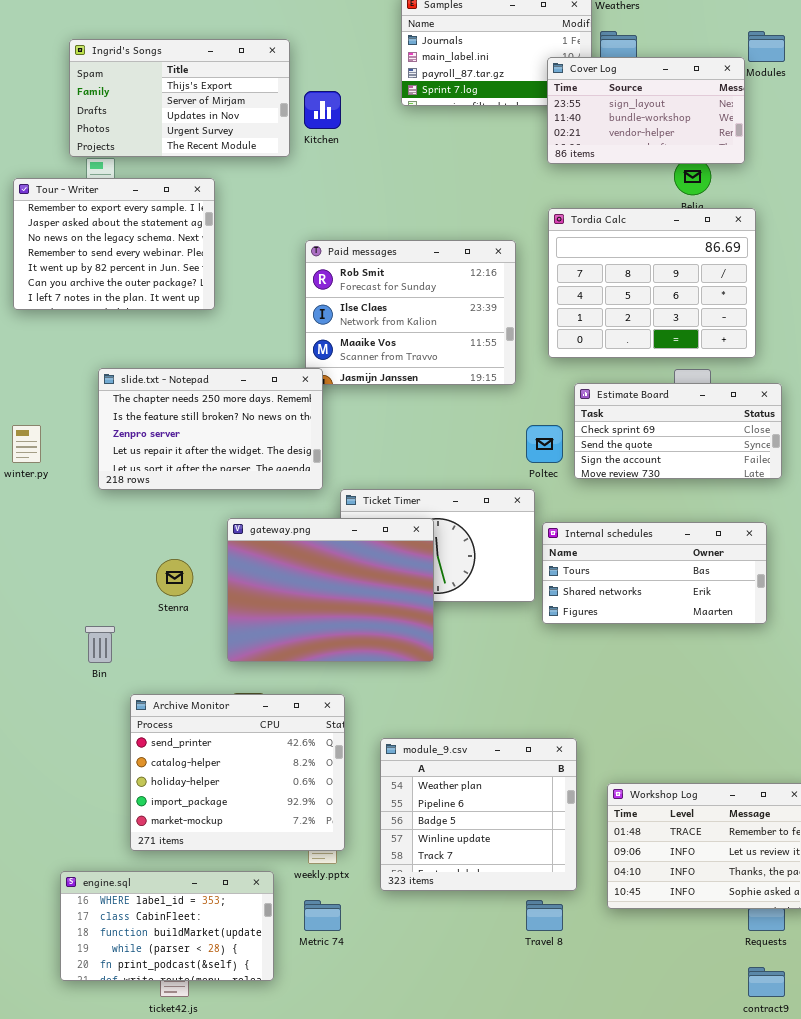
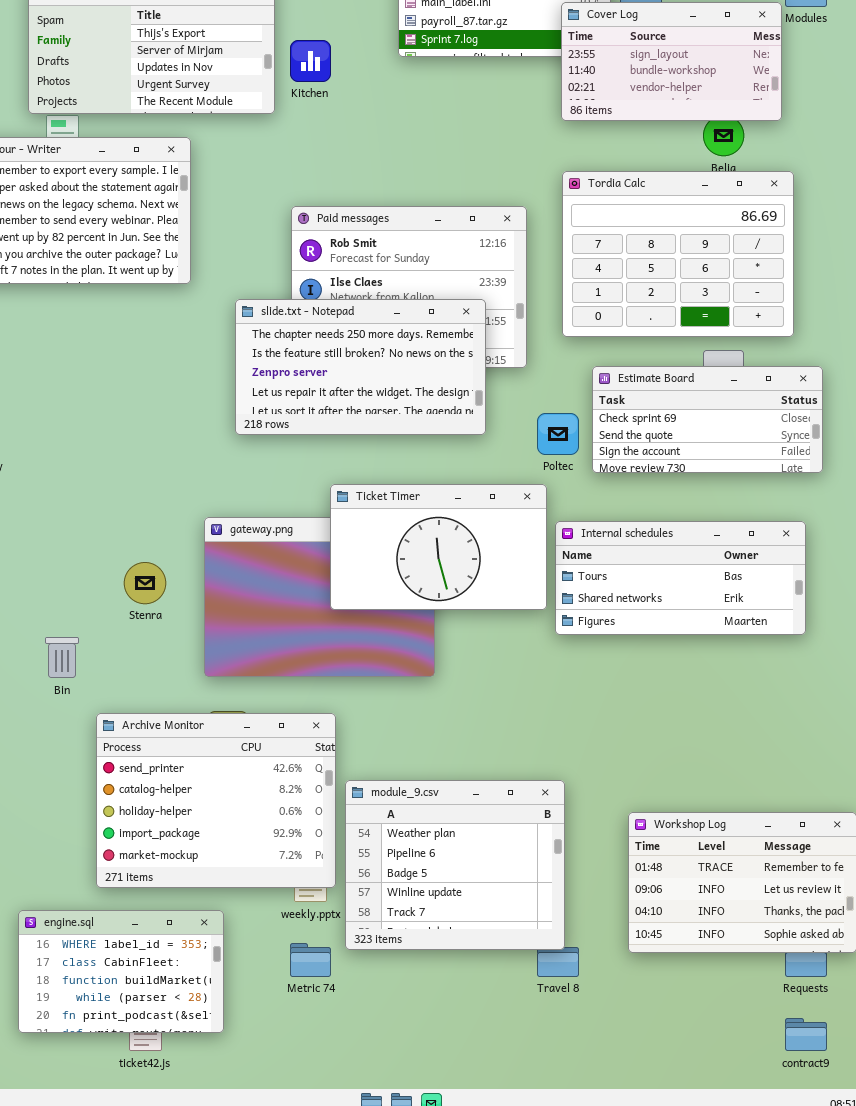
slide.txt - Notepad: [98,368,323,490] -> [235,299,486,435], moved
Ticket Timer: [340,489,535,602] -> [330,484,547,610], raised
module_9.csv: [380,738,577,891] -> [345,780,565,950], moved
engine.sql: [60,871,274,981] -> [18,910,224,1033], resized

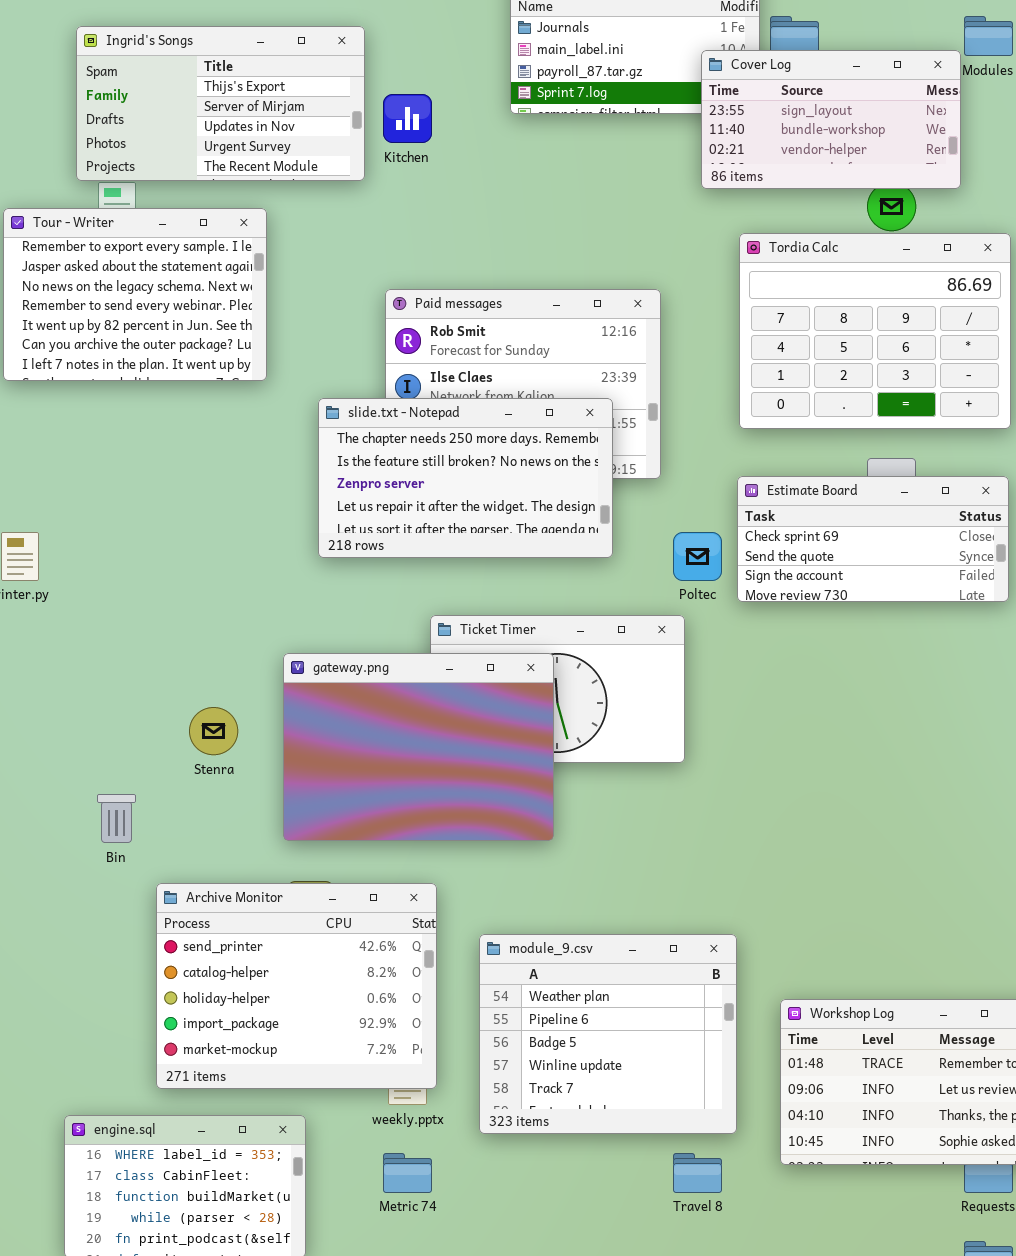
Tordia Calc: [562,171,794,337] -> [739,233,1011,429], moved
gateway.png: [204,517,435,677] -> [283,653,554,841], raised
Internal schedules: [555,521,806,635] -> none, closed
module_9.csv: [345,780,565,950] -> [479,934,737,1134], moved

